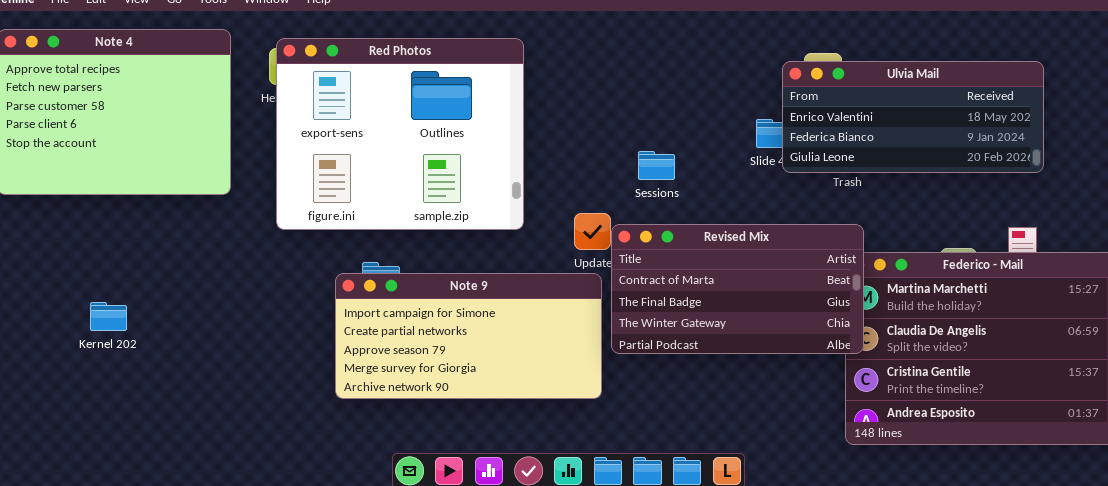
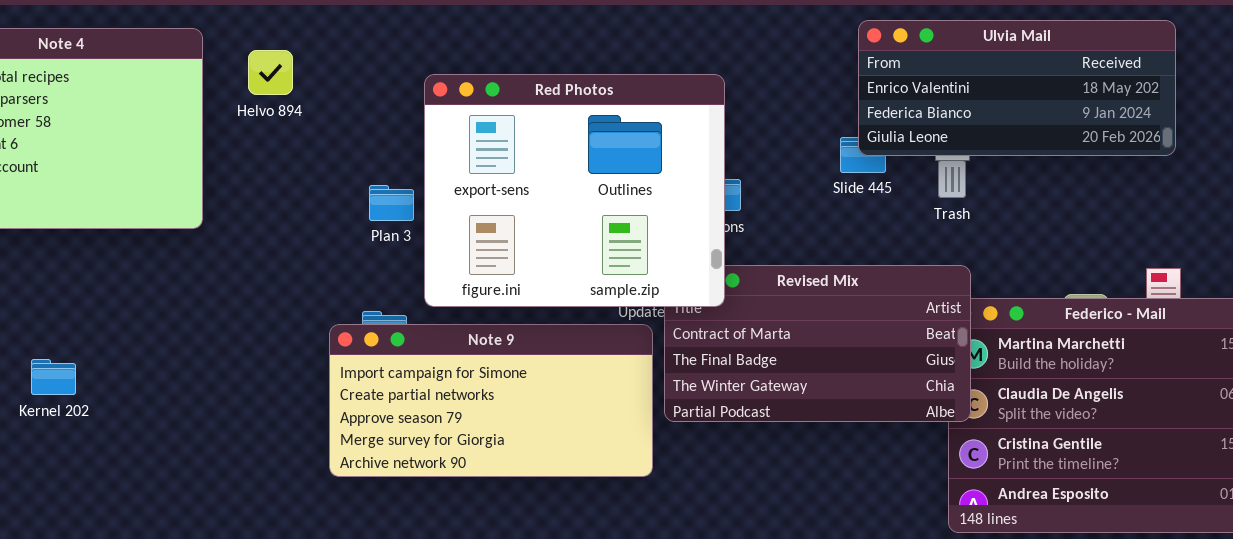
Red Photos: [276,38,524,230] -> [424,74,725,307], moved
Ulvia Mail: [782,61,1044,173] -> [858,20,1176,156], moved

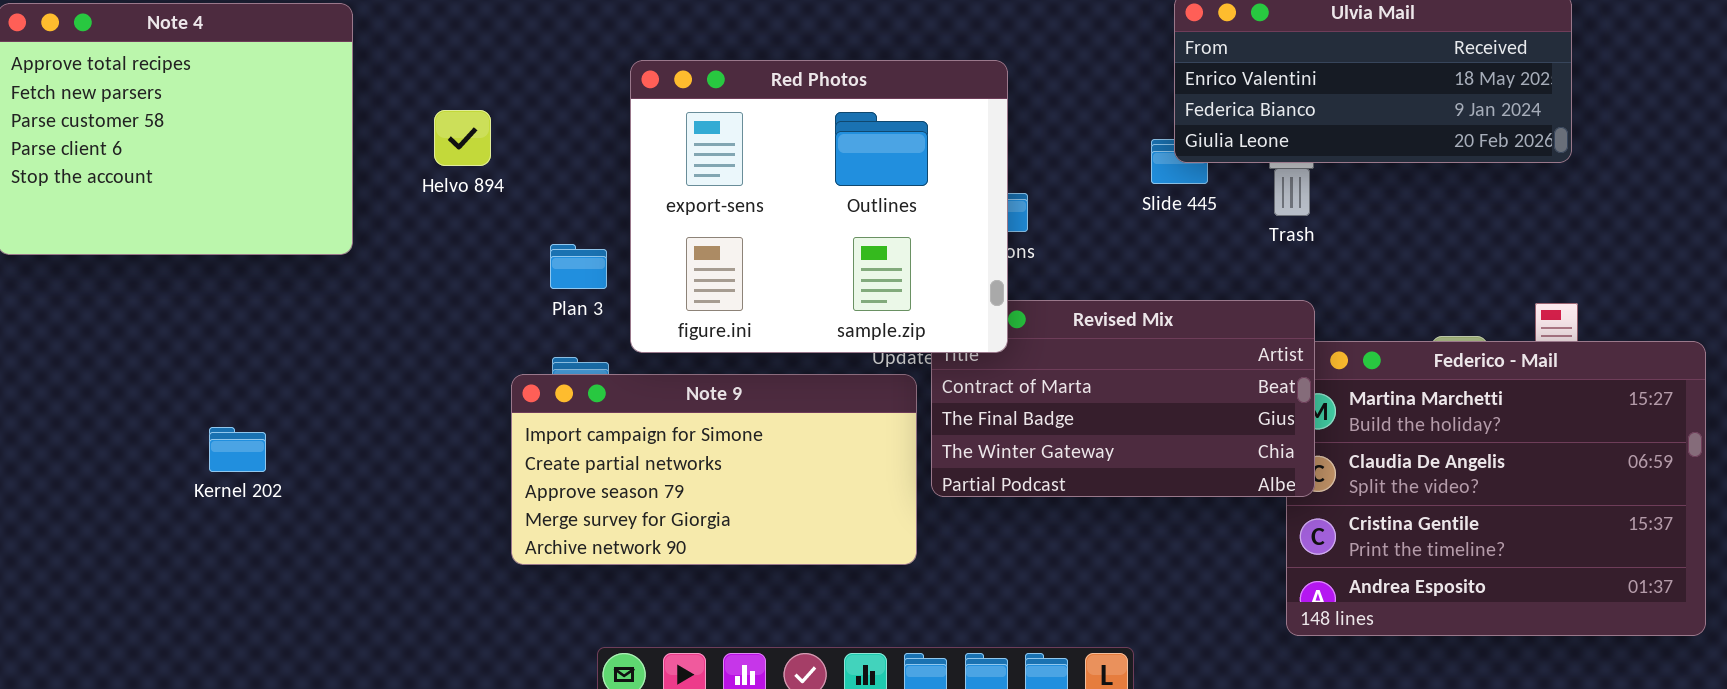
Helvo 894: [248,50,293,95] -> [434,110,491,166], moved
Plan 3: [369,185,414,221] -> [550,244,607,289], moved
Kernel 202: [31,359,76,395] -> [209,427,266,472], moved

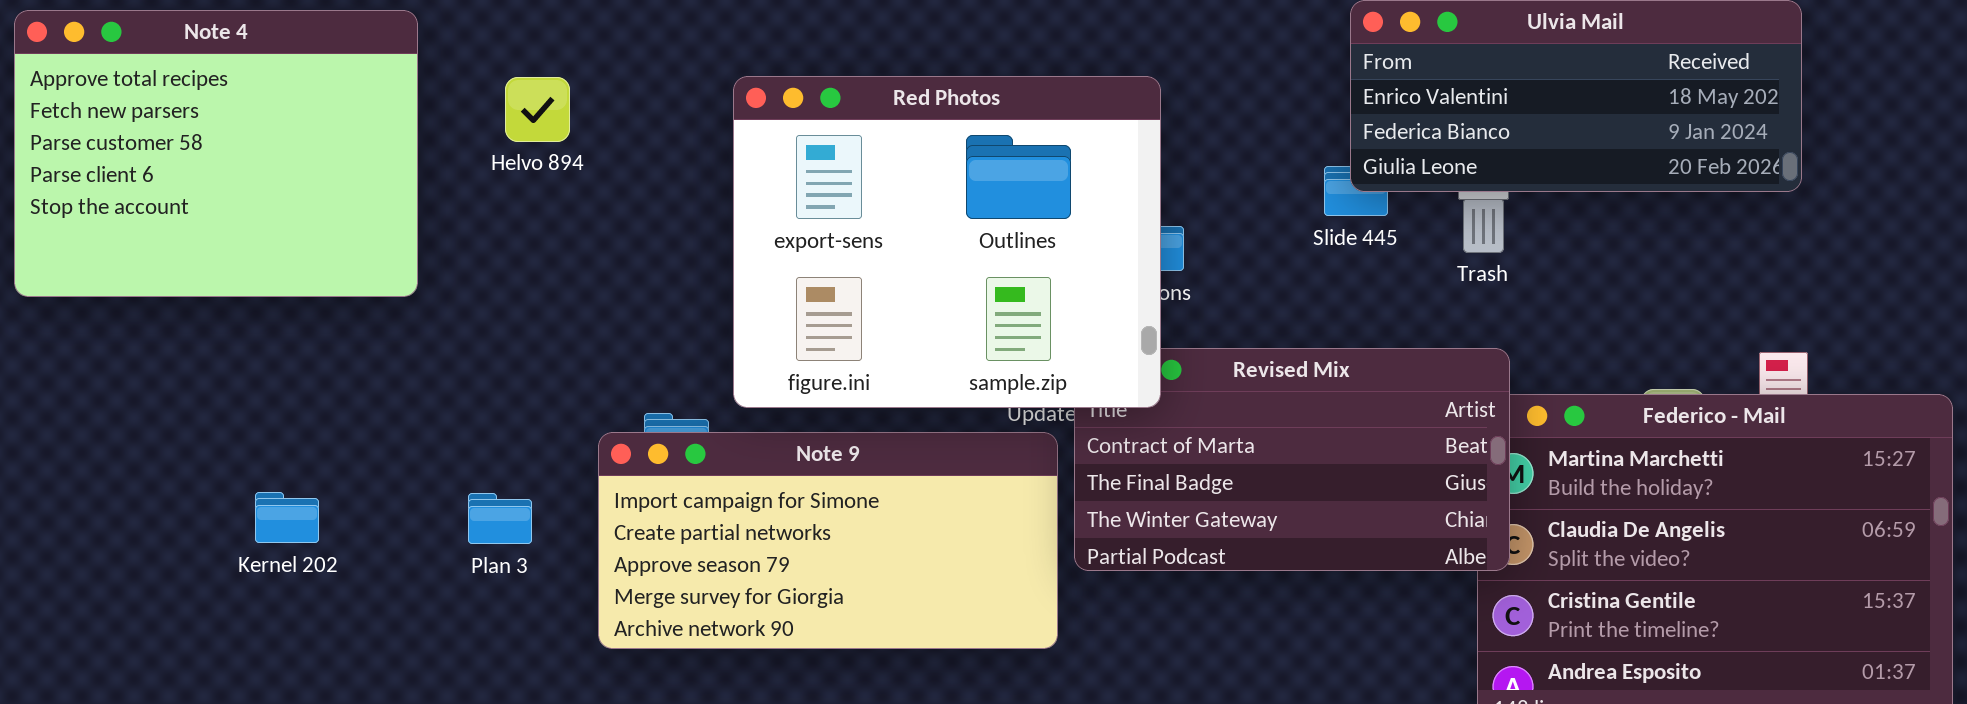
Helvo 894: [434,110,491,166] -> [505,77,570,142], moved
Plan 3: [550,244,607,289] -> [468,493,532,544], moved

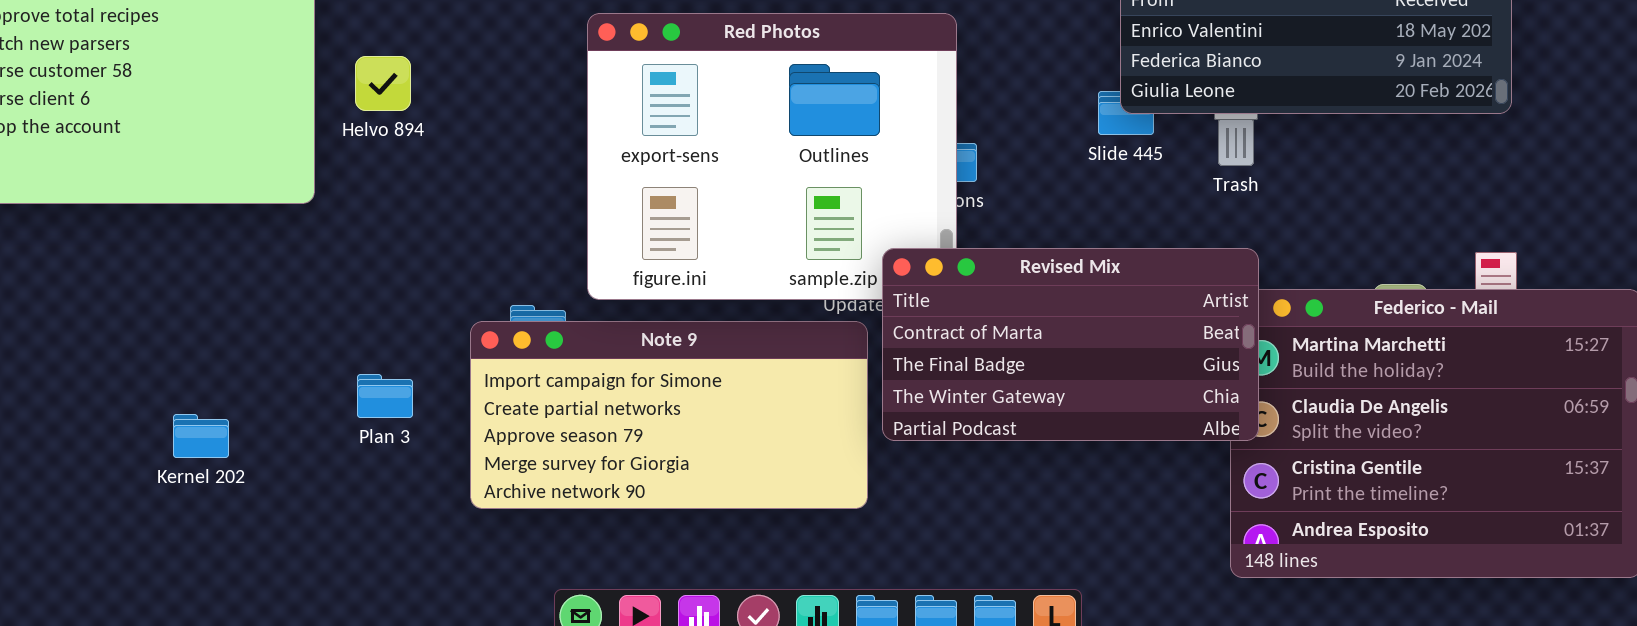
Helvo 894: [505,77,570,142] -> [355,56,411,111], moved
Revised Mix: [1074,348,1510,571] -> [882,248,1259,441], raised
Kernel 202: [255,492,319,543] -> [173,414,229,458], moved

